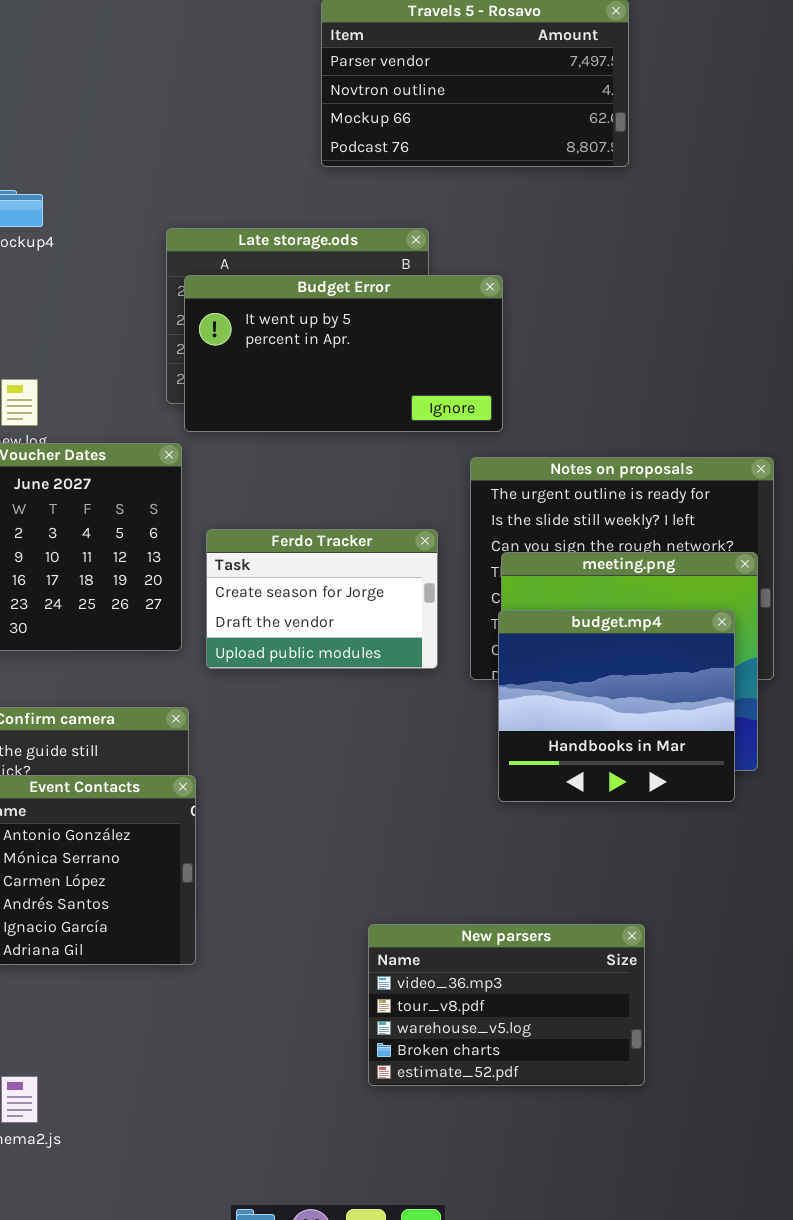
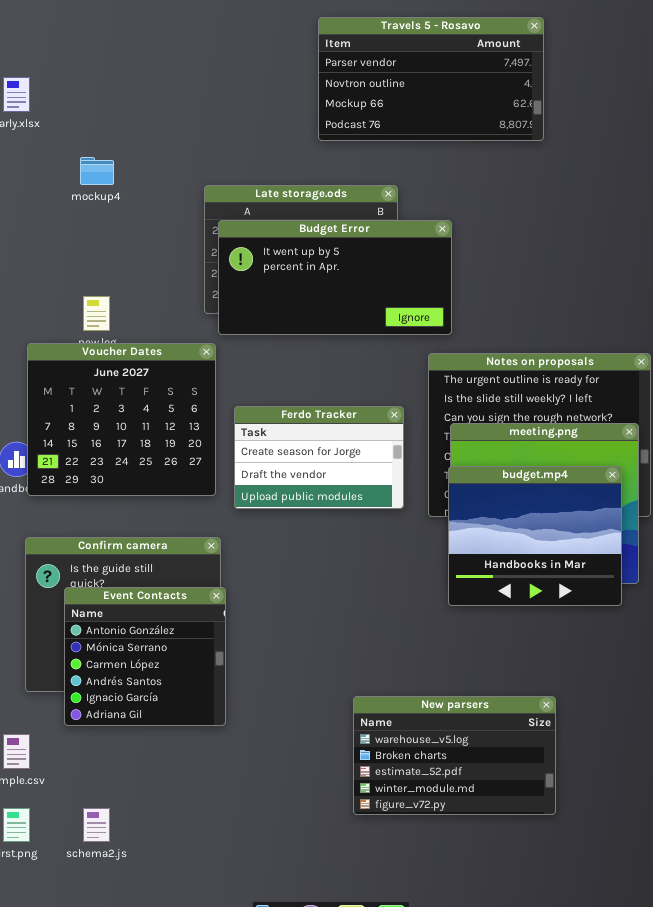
New parsers: [368,924,645,1086] -> [353,696,556,815], scrolled down 2 rows

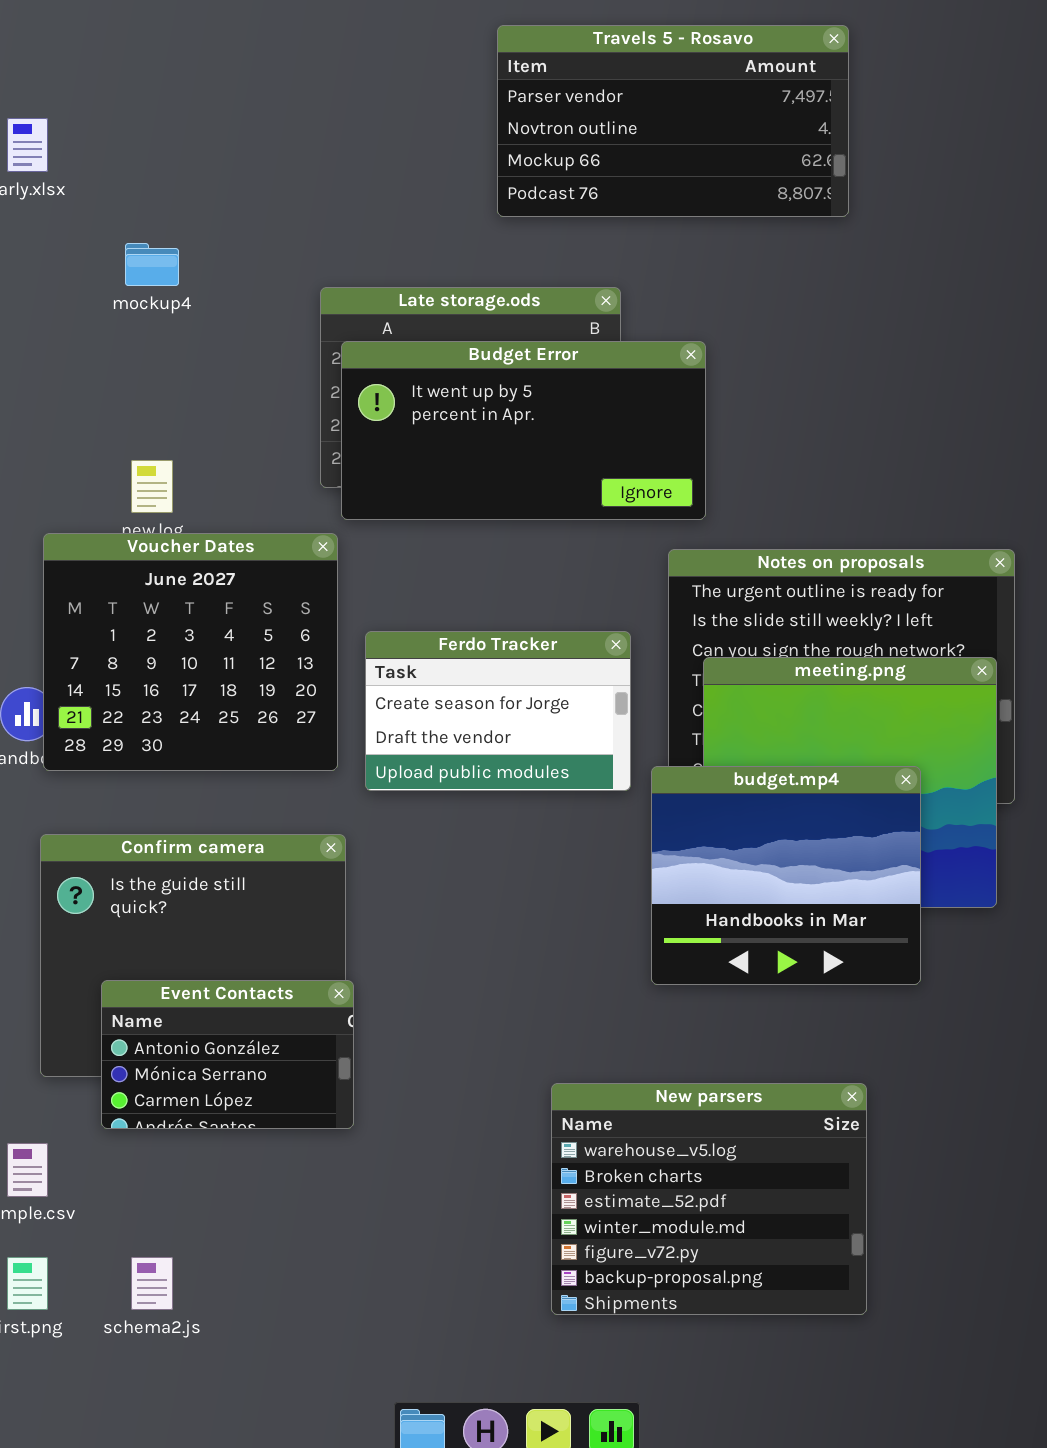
budget.mp4: [448,466,622,606] -> [651,766,921,985], moved
Event Contacts: [64,587,226,726] -> [101,980,354,1129], resized
New parsers: [353,696,556,815] -> [551,1083,867,1315], resized

